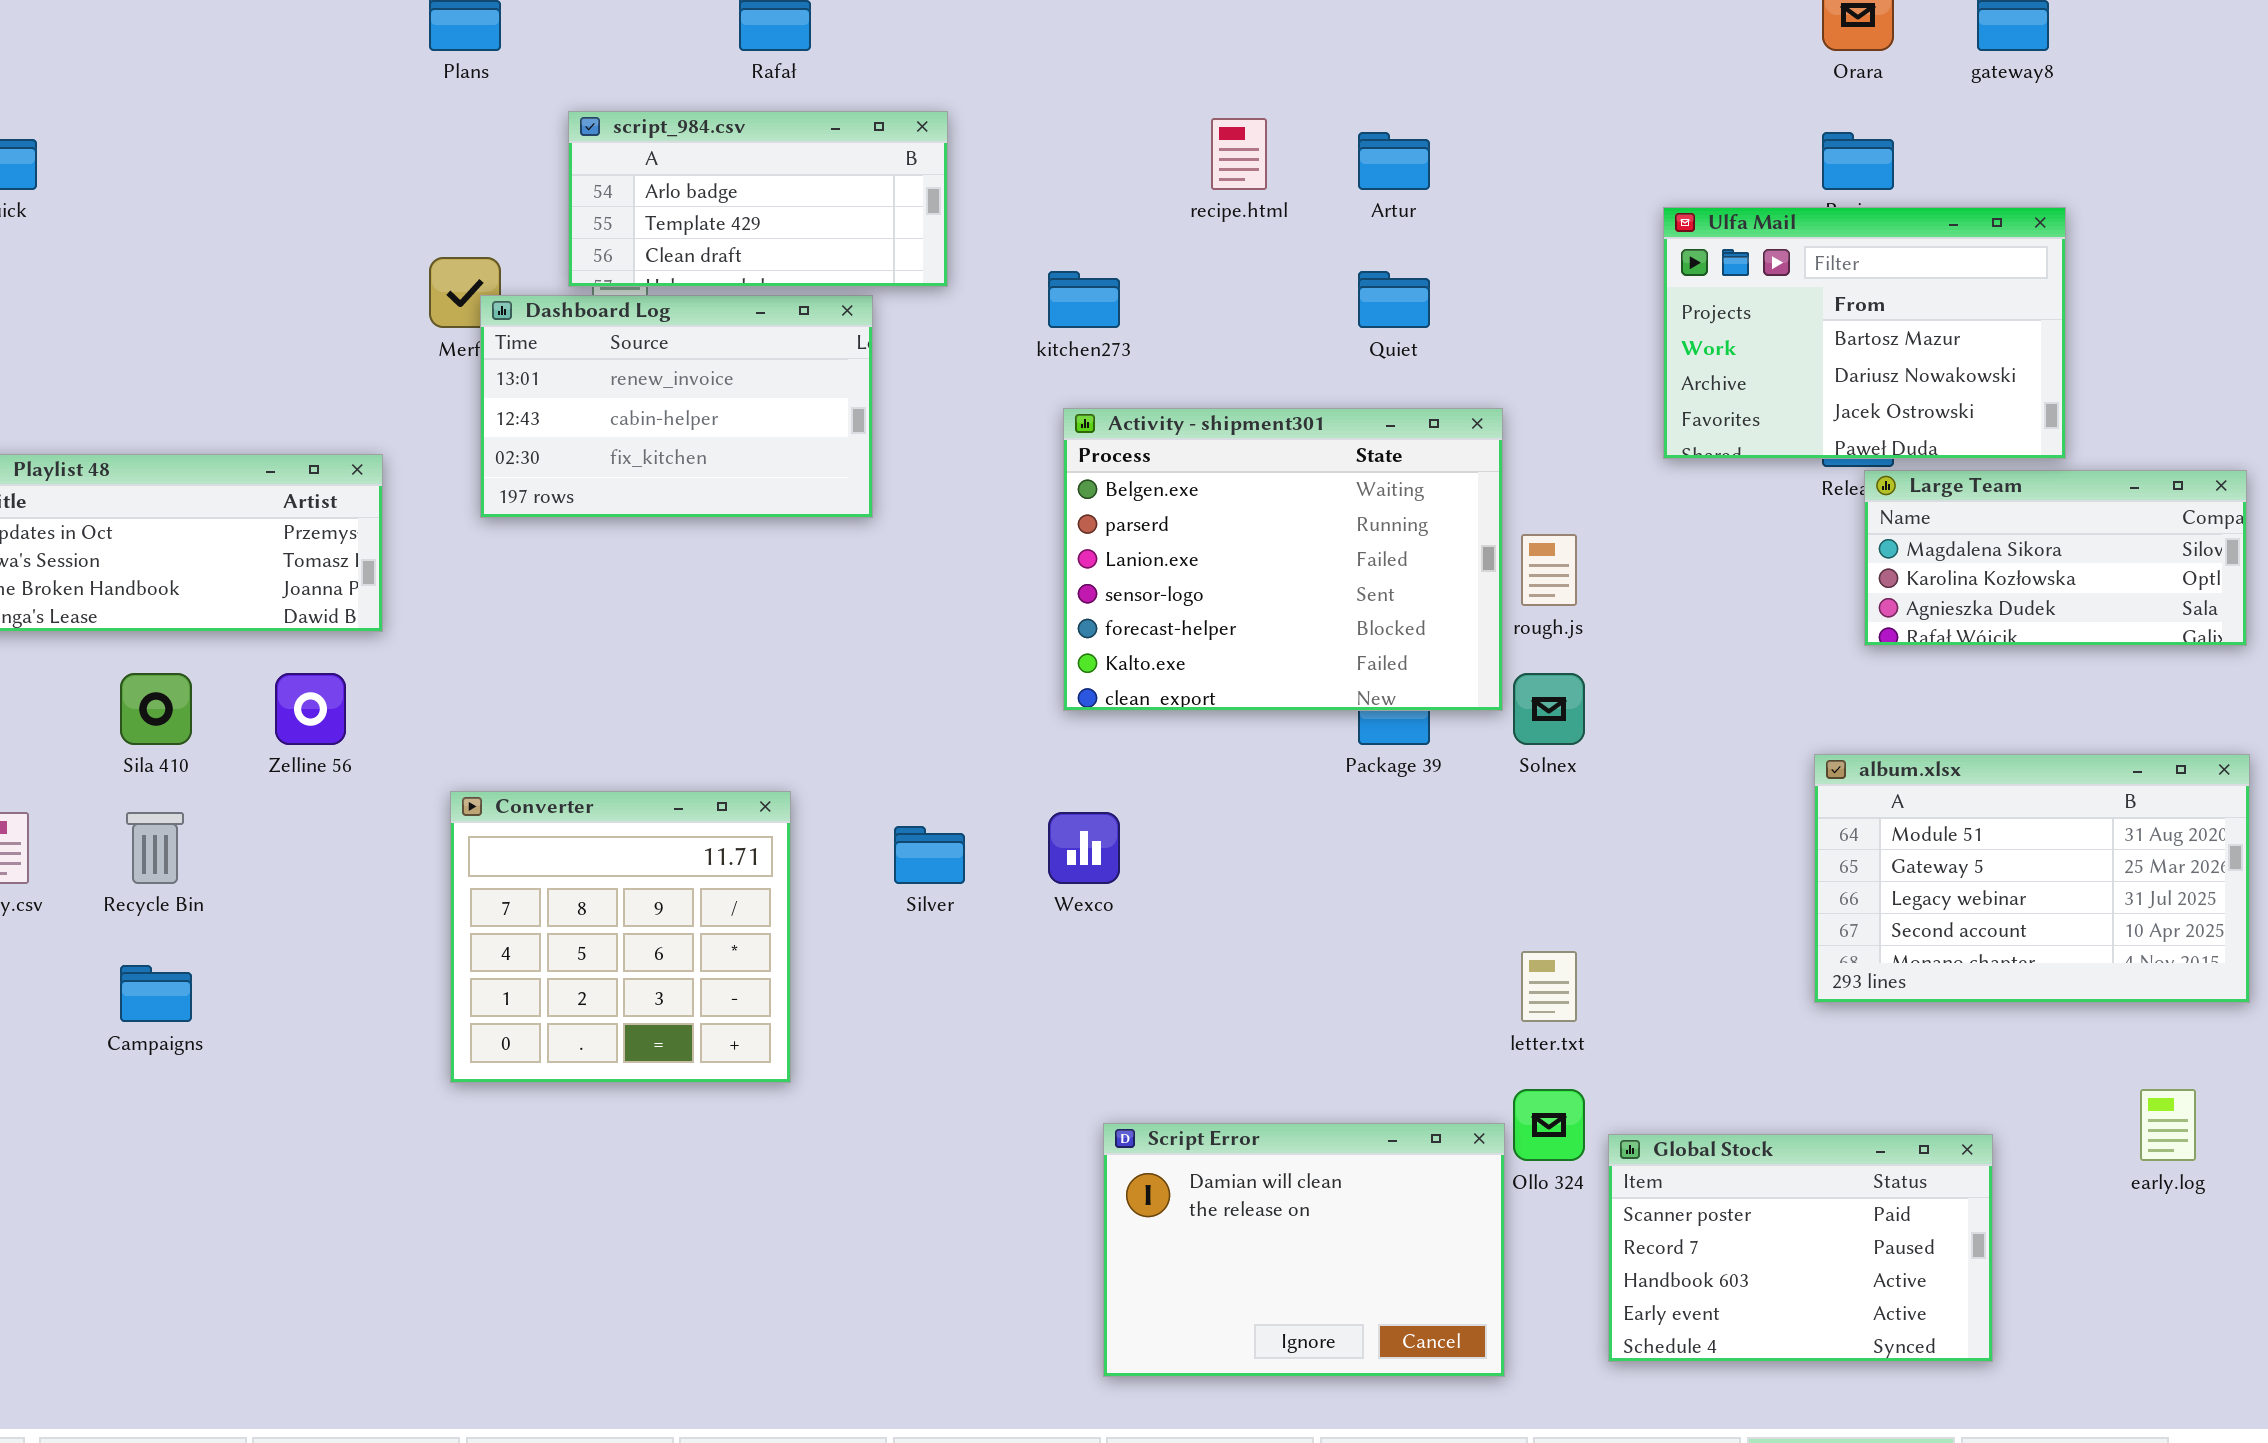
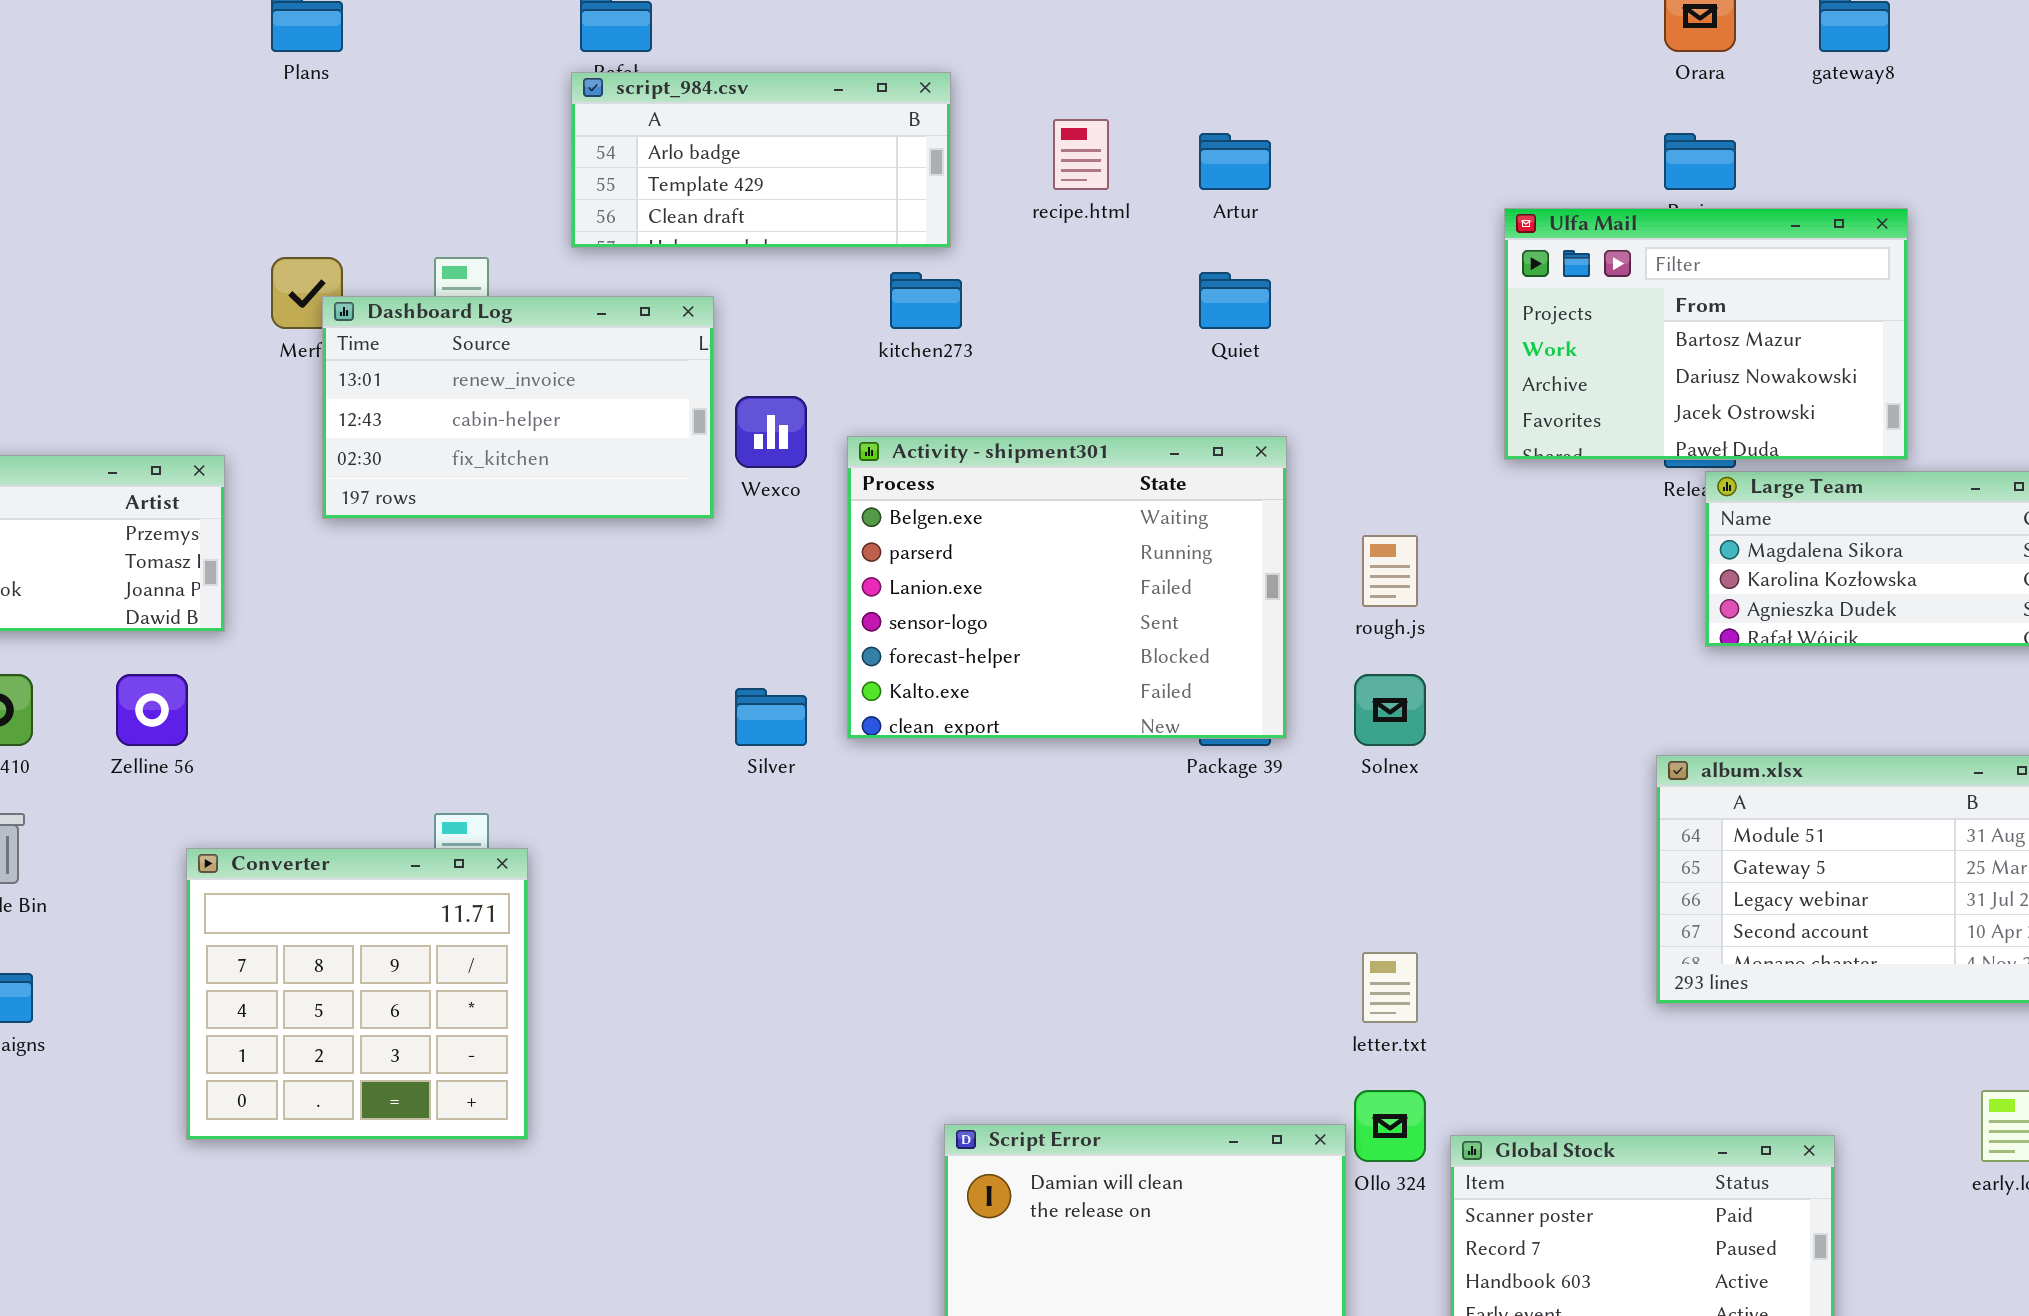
script_984.csv: [568,111,948,287] -> [571,72,951,248], moved
Activity - shipment301: [1063,408,1503,711] -> [847,436,1287,739], moved
Converter: [450,791,791,1083] -> [186,848,528,1140], moved
Wexco: [1048,812,1120,884] -> [735,396,807,468], moved
Silver: [894,826,965,884] -> [735,688,807,746], moved

